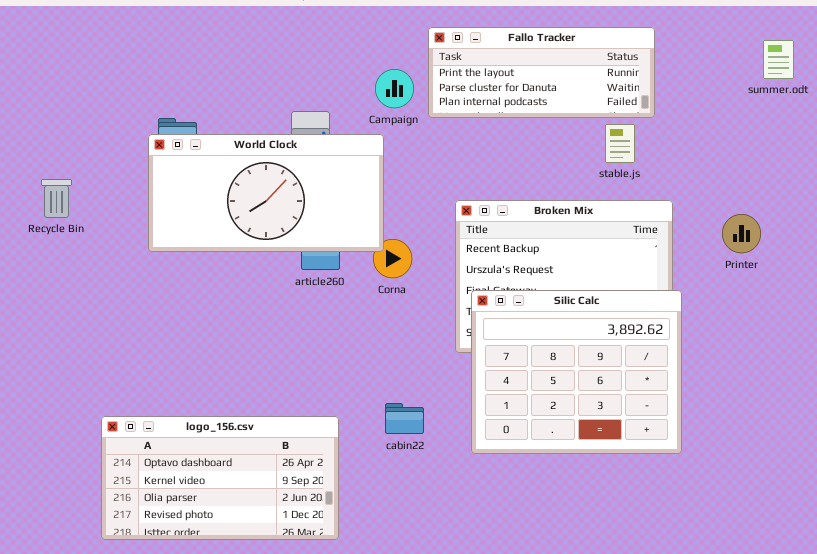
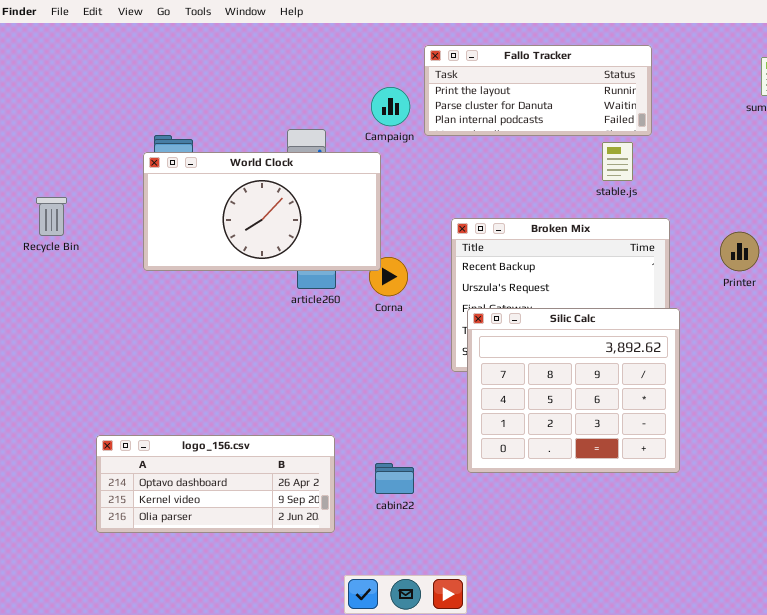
cabin22: [385,403,424,434] -> [375,463,414,494], moved
logo_156.csv: [101,416,339,540] -> [96,435,335,533], resized

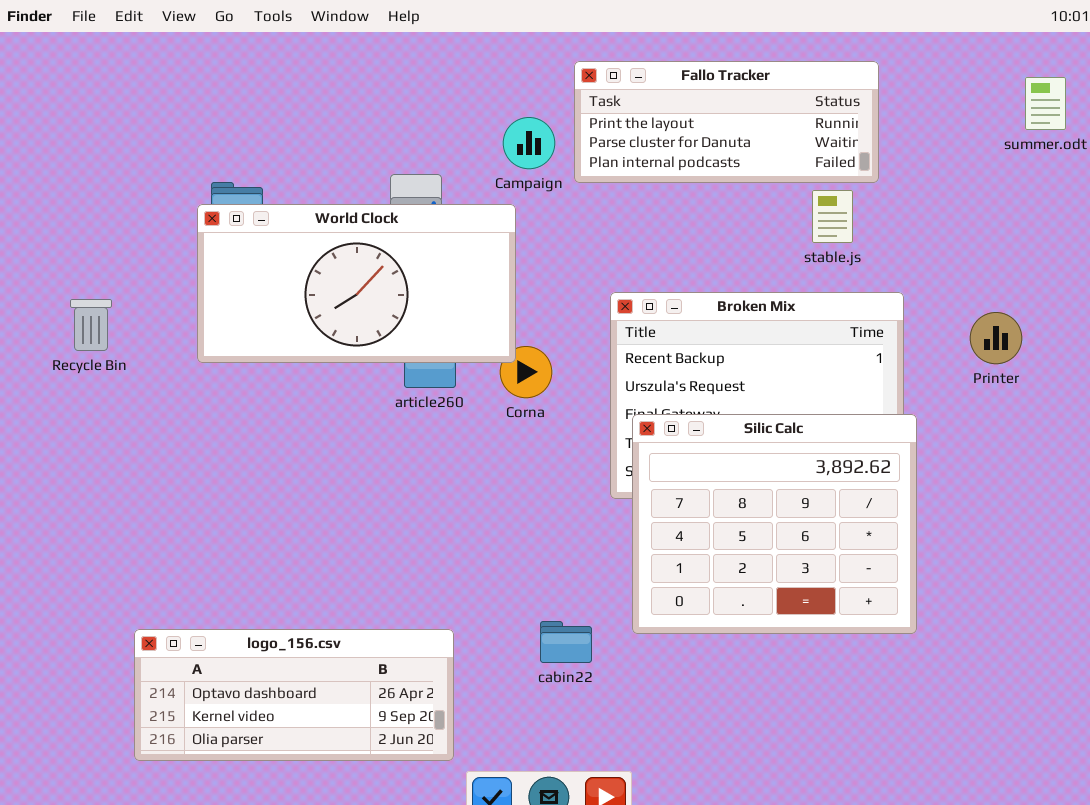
Recycle Bin: [36,197,67,236] -> [70,299,112,351], moved
logo_156.csv: [96,435,335,533] -> [134,629,454,761], moved
cabin22: [375,463,414,494] -> [540,621,592,663], moved

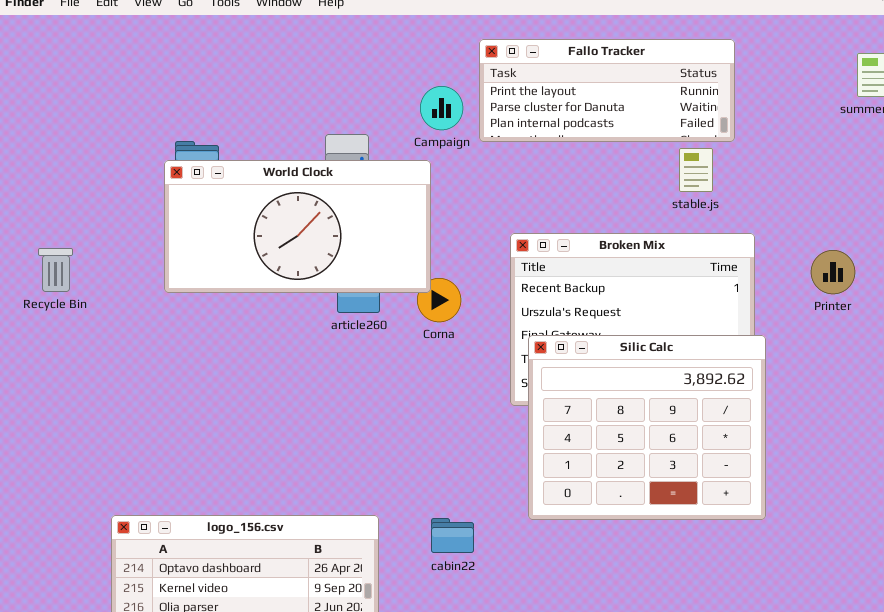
Recycle Bin: [70,299,112,351] -> [38,248,73,292], moved
cabin22: [540,621,592,663] -> [431,518,474,553], moved

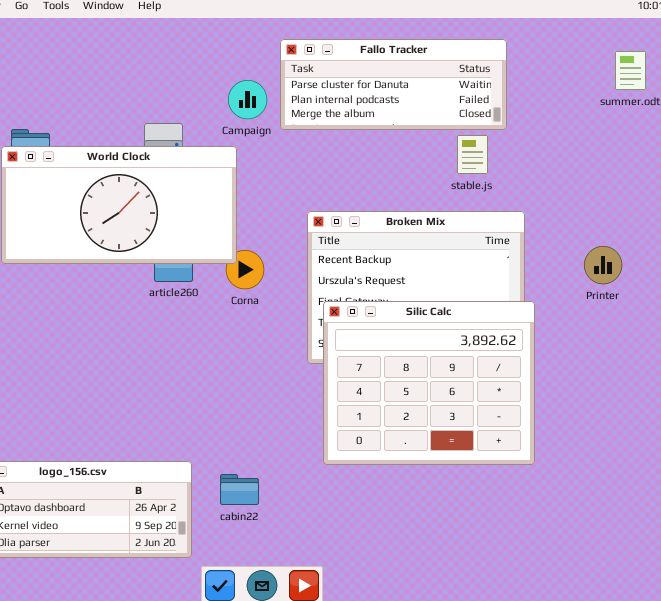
Fallo Tracker: [479,39,735,142] -> [280,39,507,130], scrolled down 1 row
Printer: [811,250,855,294] -> [584,246,622,284], moved
cabin22: [431,518,474,553] -> [220,474,259,505], moved

